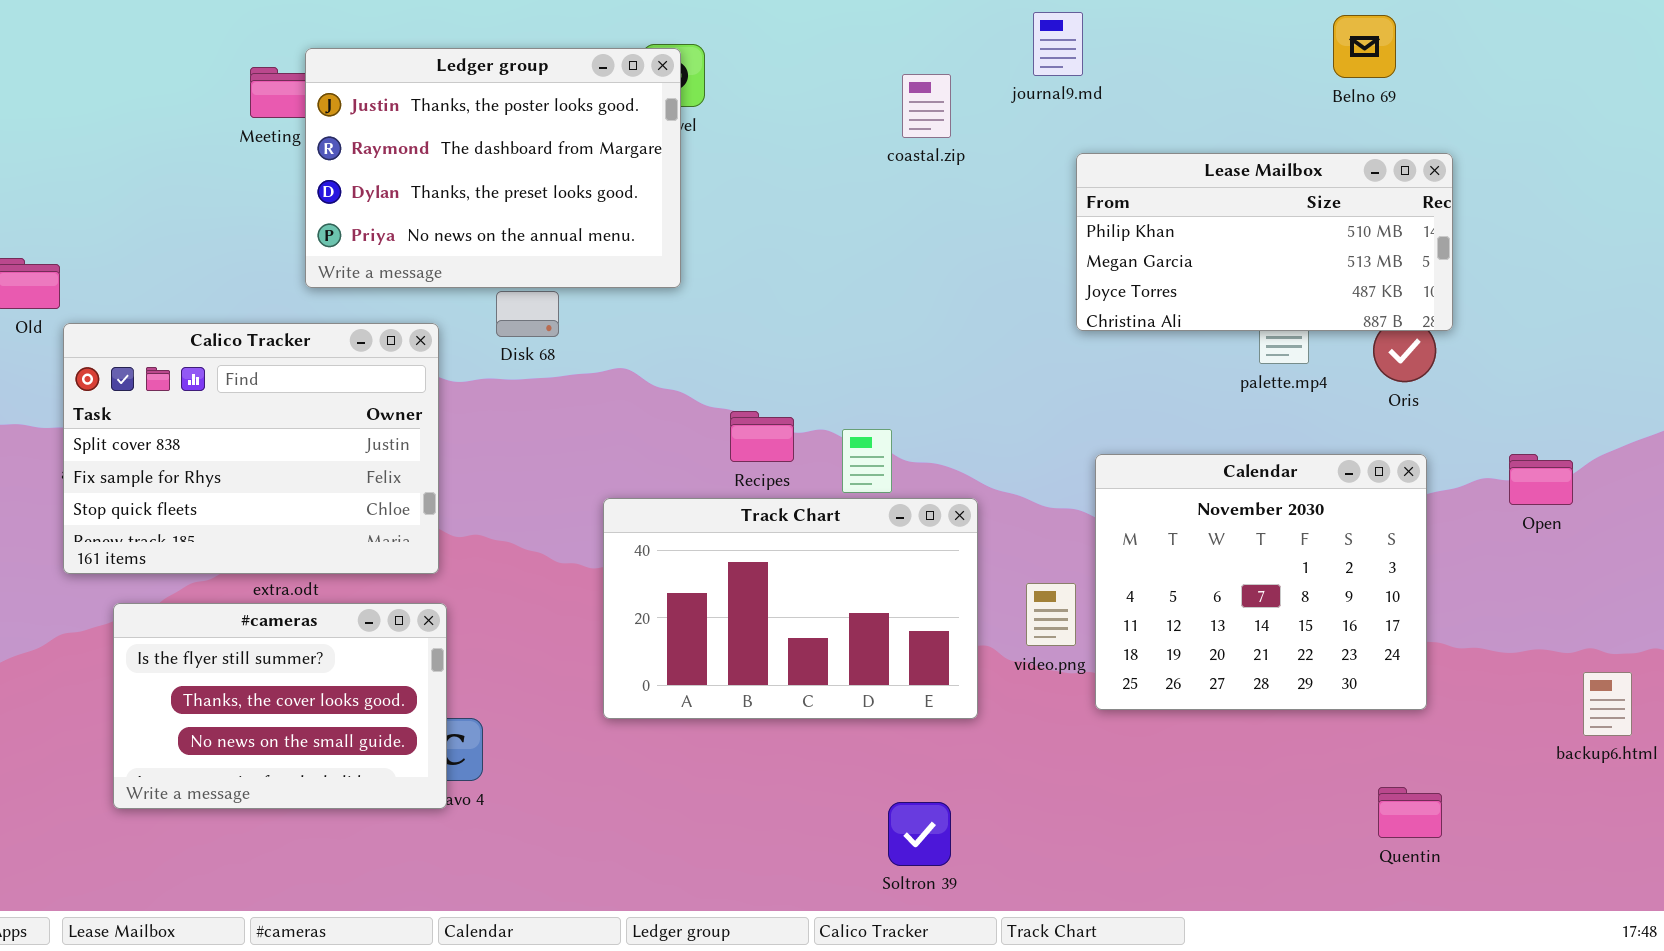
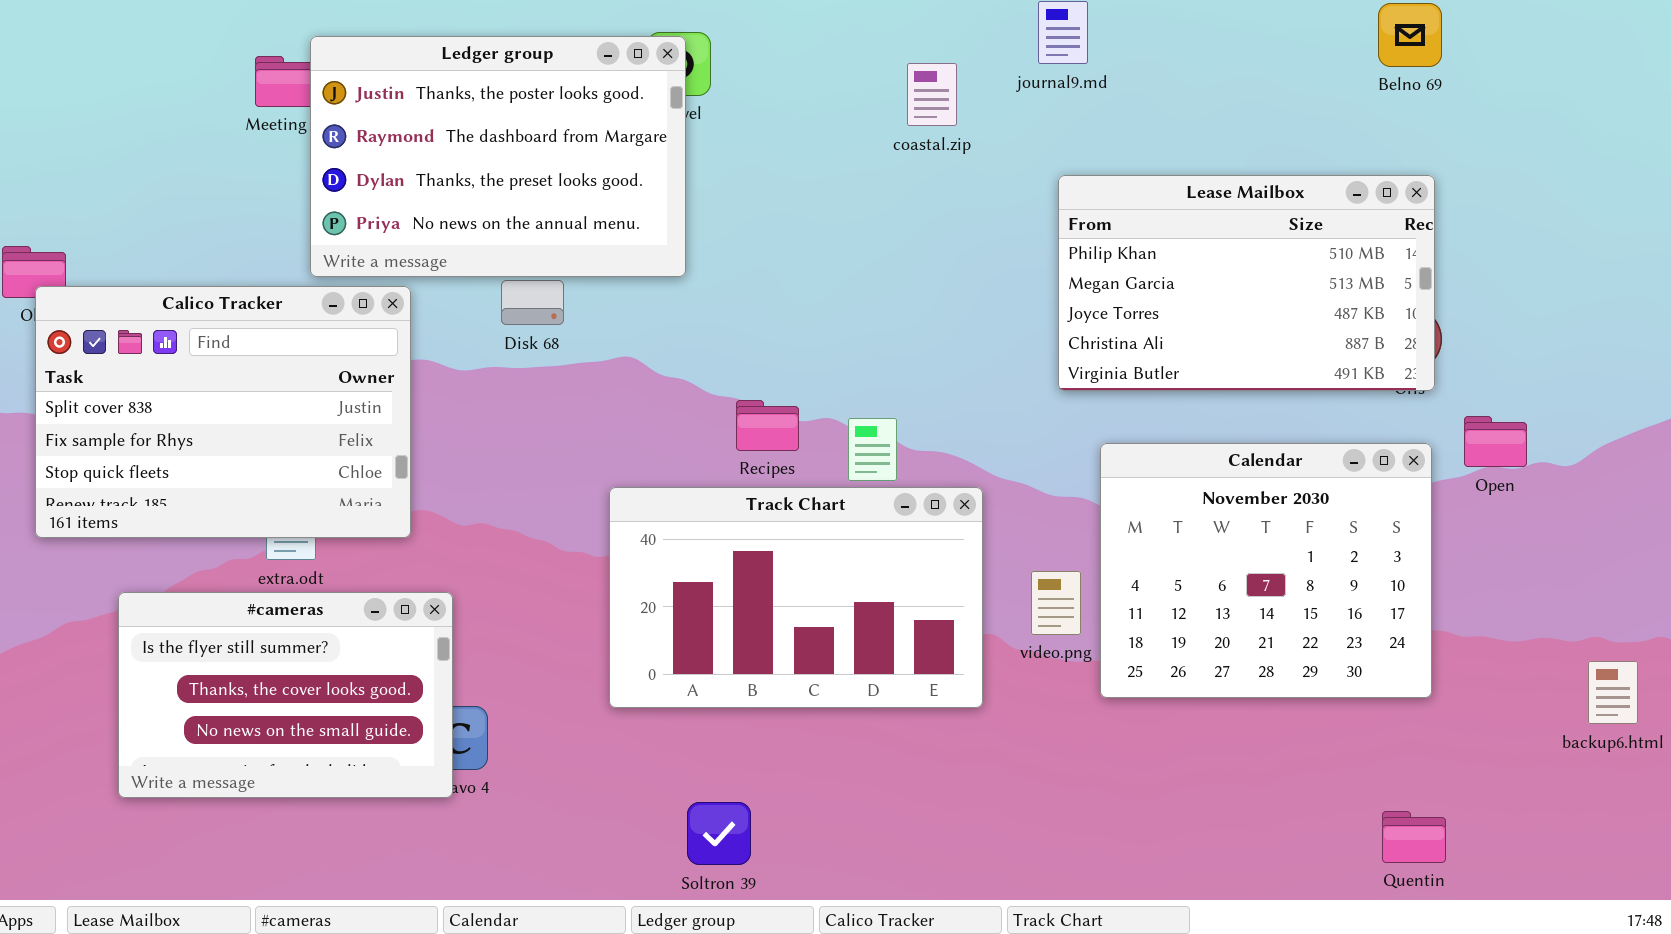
Belno 69: [1333,15,1396,78] -> [1378,3,1442,67], moved
Lease Mailbox: [1076,153,1453,331] -> [1058,175,1435,391], moved, resized
Calico Tracker: [63,323,439,574] -> [35,286,411,538], moved
Open: [1509,454,1573,505] -> [1464,416,1527,467], moved
Quentin: [1378,787,1442,838] -> [1382,811,1446,863], moved
Soltron 39: [888,802,951,866] -> [687,802,751,865], moved

